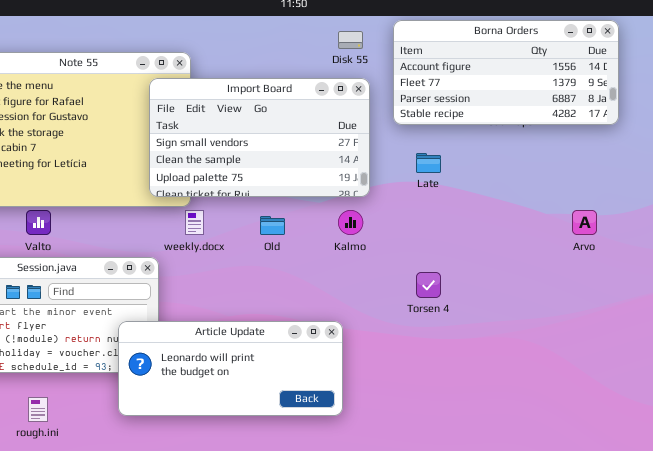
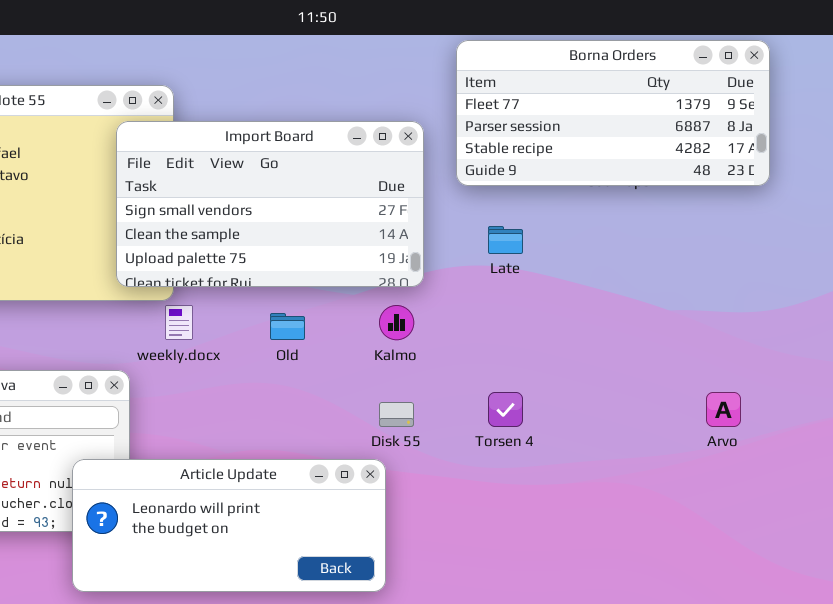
Borna Orders: [393,20,619,125] -> [456,40,770,186], scrolled down 1 row
Disk 55: [338,31,363,49] -> [379,402,414,427], moved
Arvo: [572,210,597,235] -> [706,392,741,427], moved

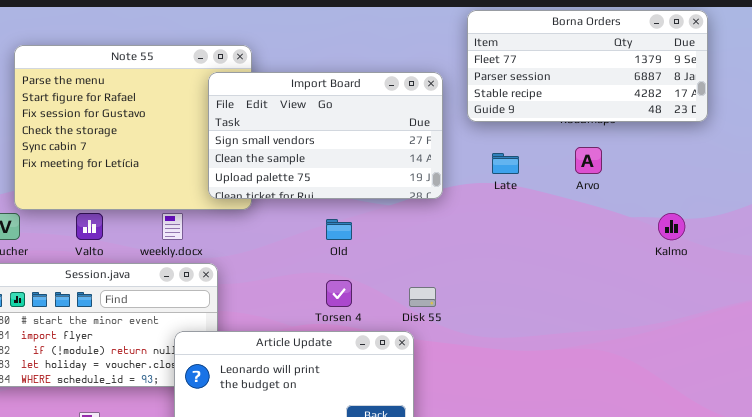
weekly.docx: [165,305,193,340] -> [162,213,183,240], moved
Kalmo: [379,305,414,340] -> [658,213,685,240], moved
Torsen 4: [488,392,523,427] -> [326,280,352,307], moved
Arvo: [706,392,741,427] -> [575,147,602,174], moved

